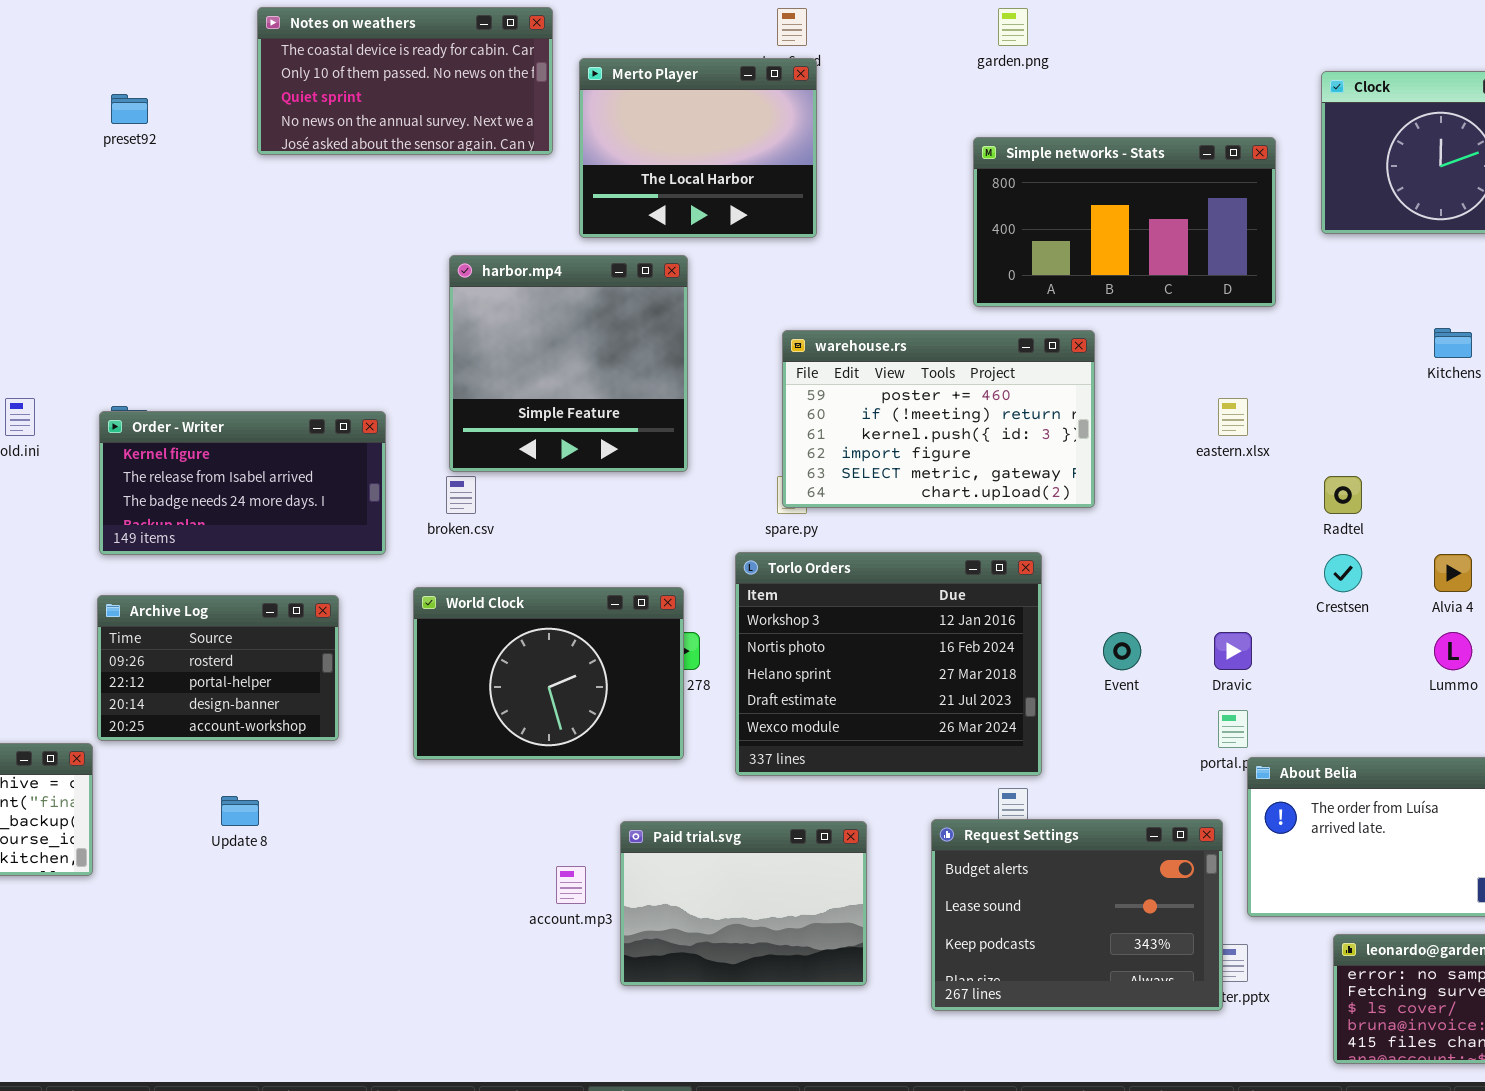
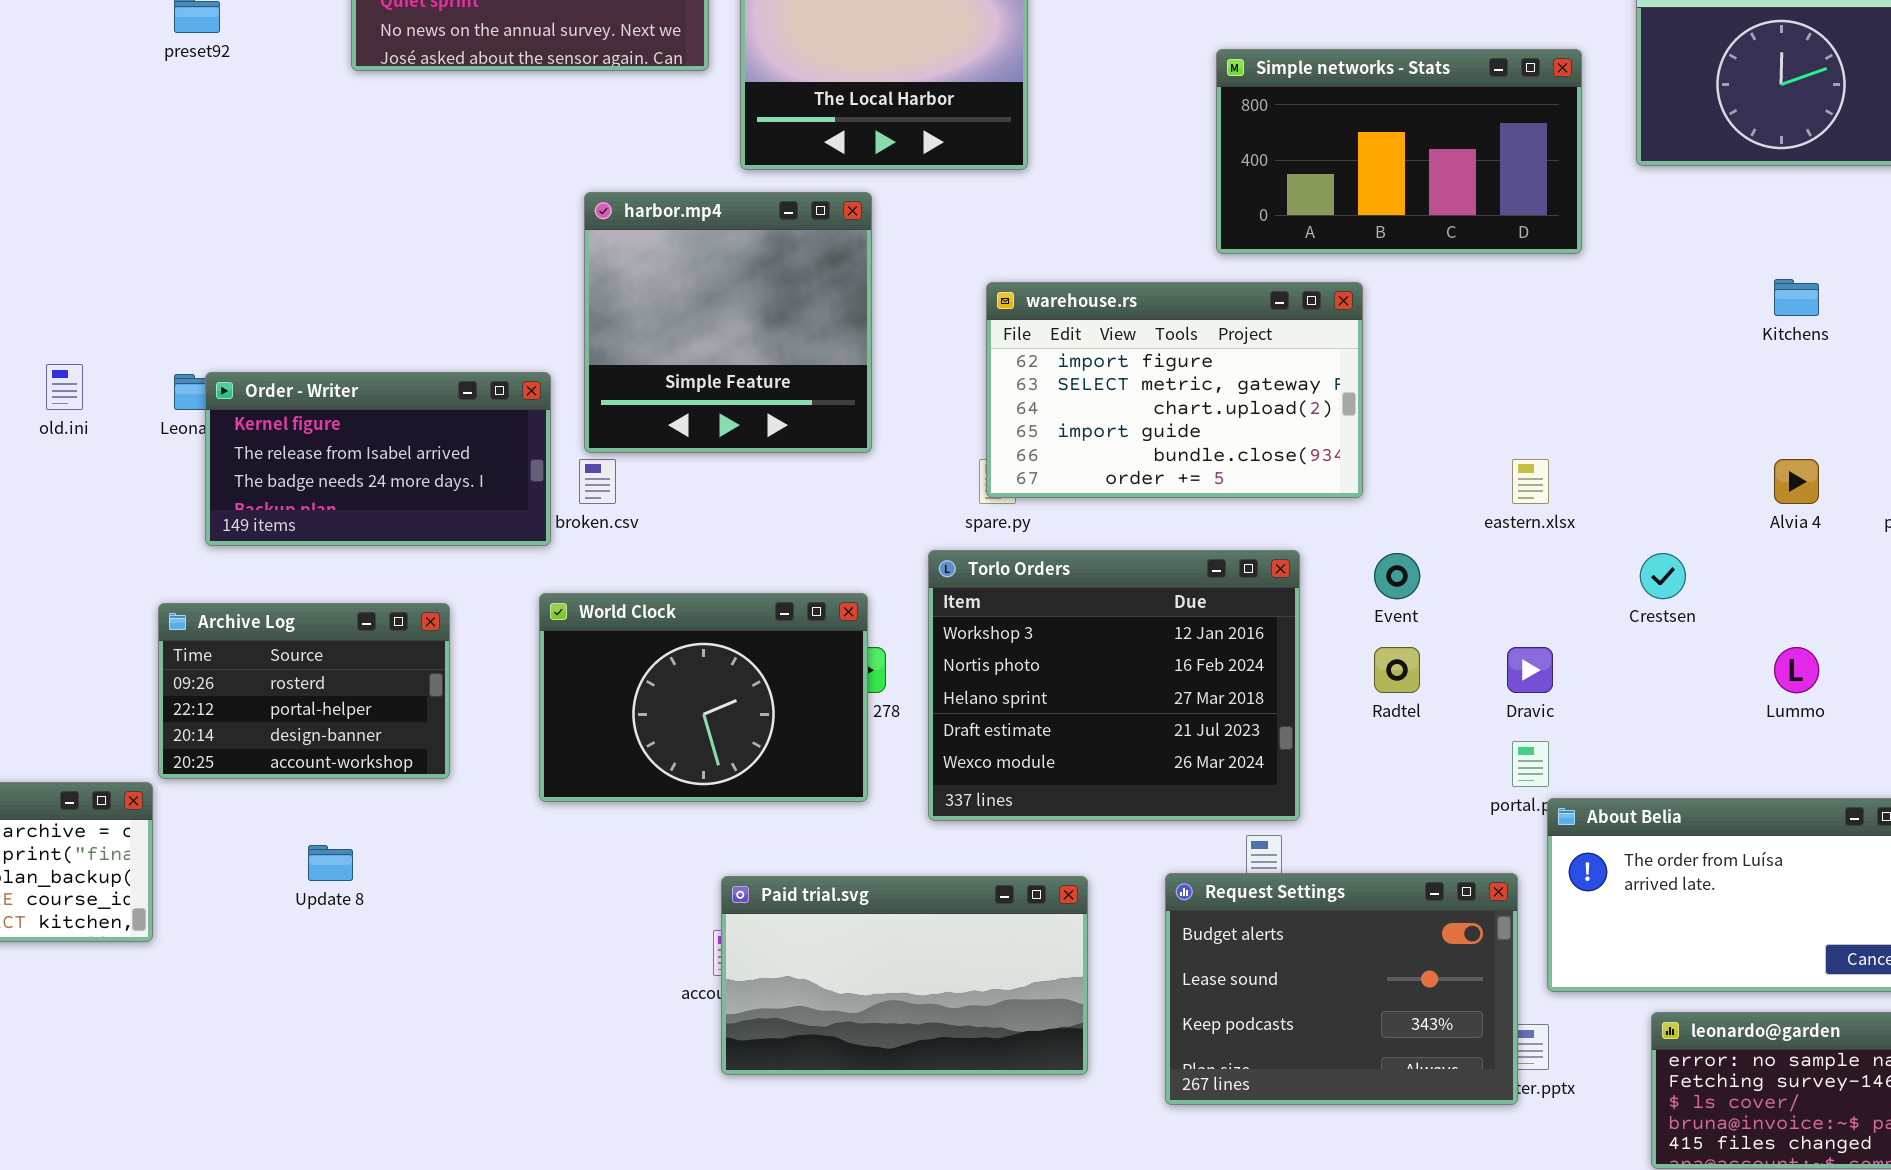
warehouse.rs: [782,330,1095,508] -> [986,282,1363,498], scrolled down 3 rows
eastern.xlsx: [1218,398,1248,436] -> [1512,459,1549,504], moved
Order - Writer: [99,411,386,555] -> [205,372,551,546], moved
Radtel: [1324,476,1362,514] -> [1374,647,1420,693], moved
Alvia 4: [1434,554,1472,592] -> [1774,459,1819,504], moved
Event: [1103,632,1141,670] -> [1374,553,1420,599], moved
Paid trial.svg: [620,821,867,986] -> [721,876,1088,1075], resized

